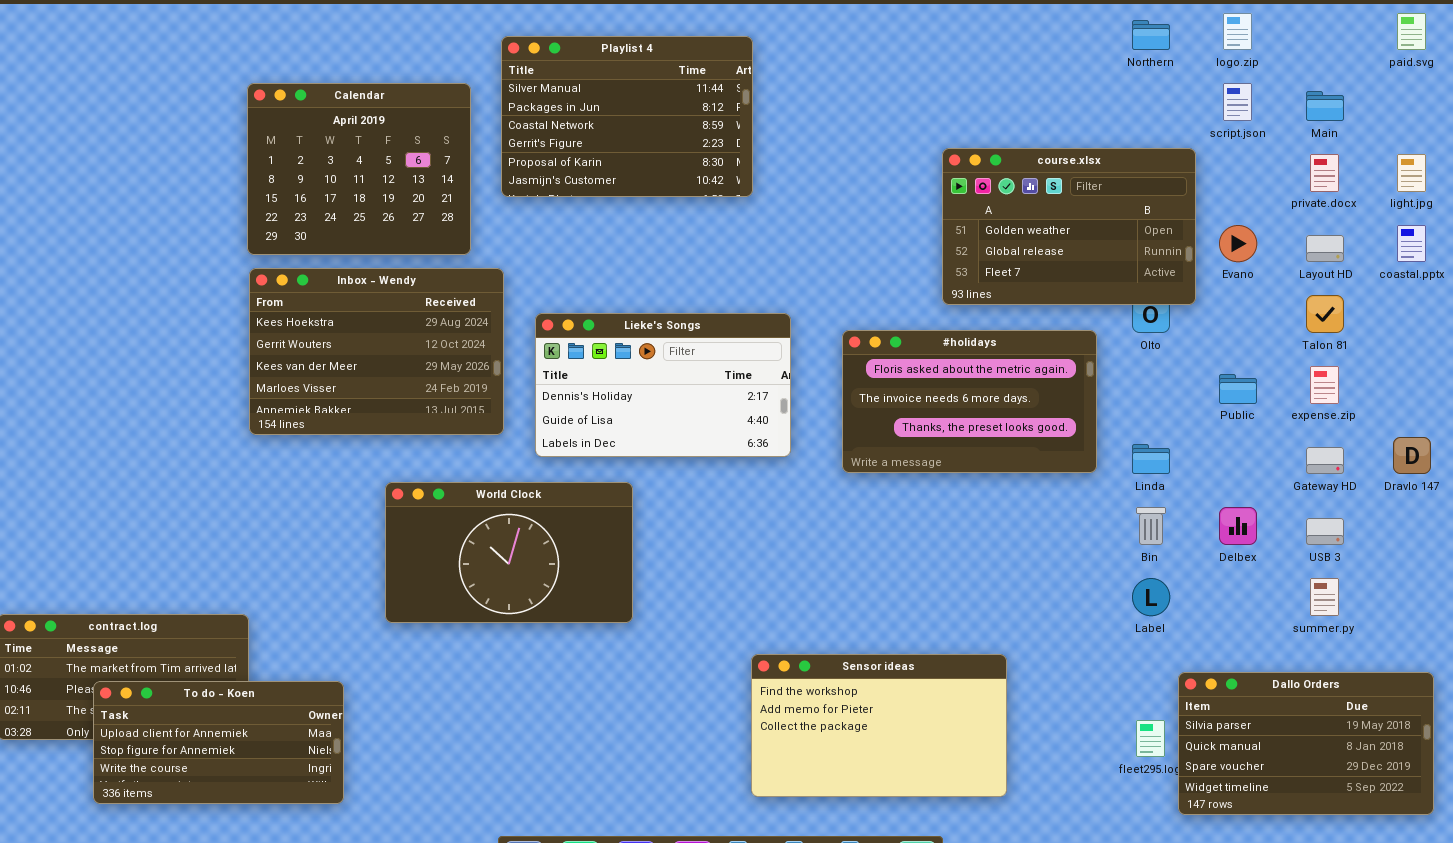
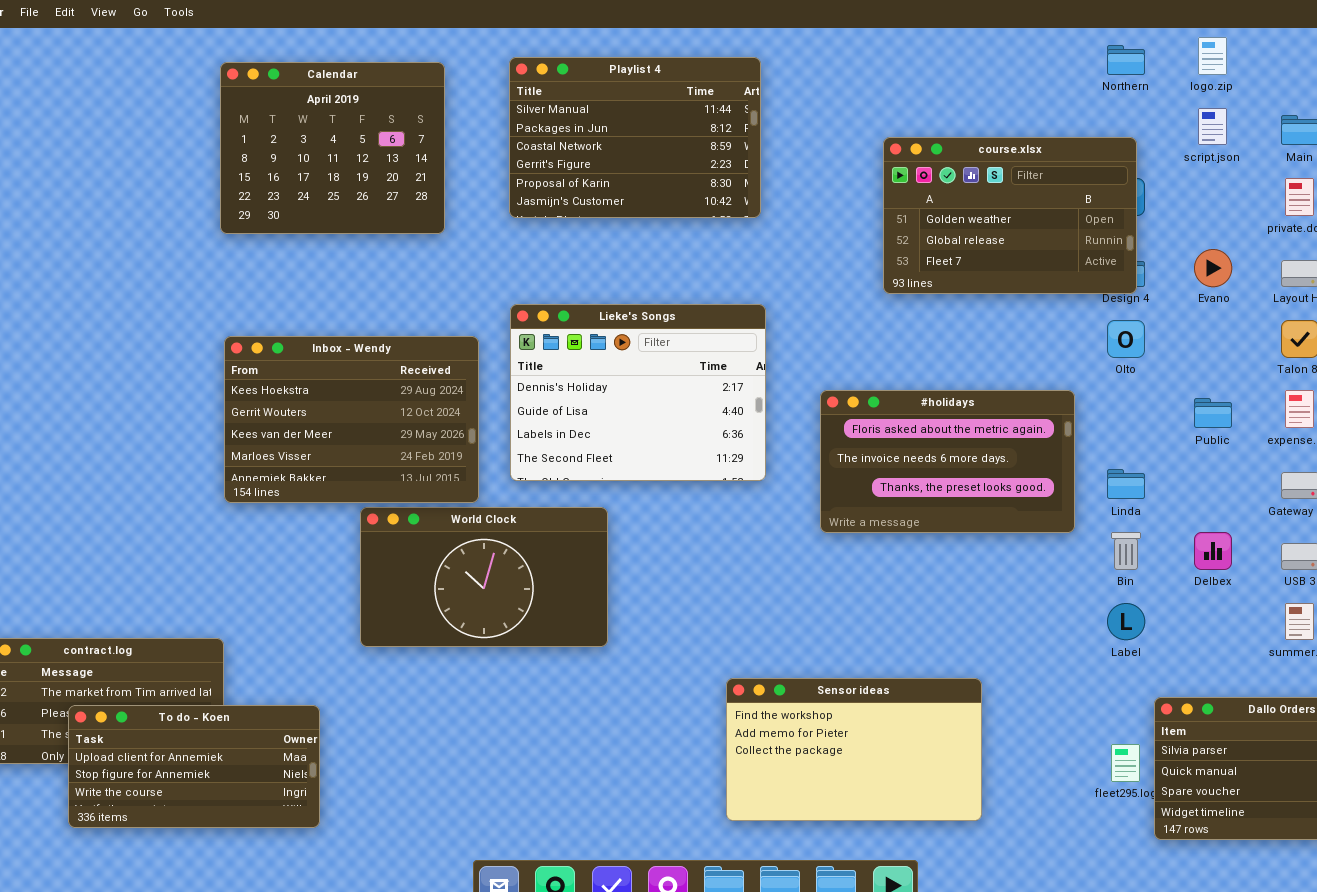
Playlist 4: [501,36,753,197] -> [509,57,761,218], moved
Calendar: [247,83,471,255] -> [220,62,445,234], moved
course.xlsx: [942,148,1196,305] -> [883,137,1137,294], moved
Inbox - Wendy: [249,268,504,435] -> [224,336,479,503], moved
Lieke's Songs: [535,313,791,457] -> [510,304,766,481], resized
#holidays: [842,330,1097,473] -> [820,390,1075,533], moved

